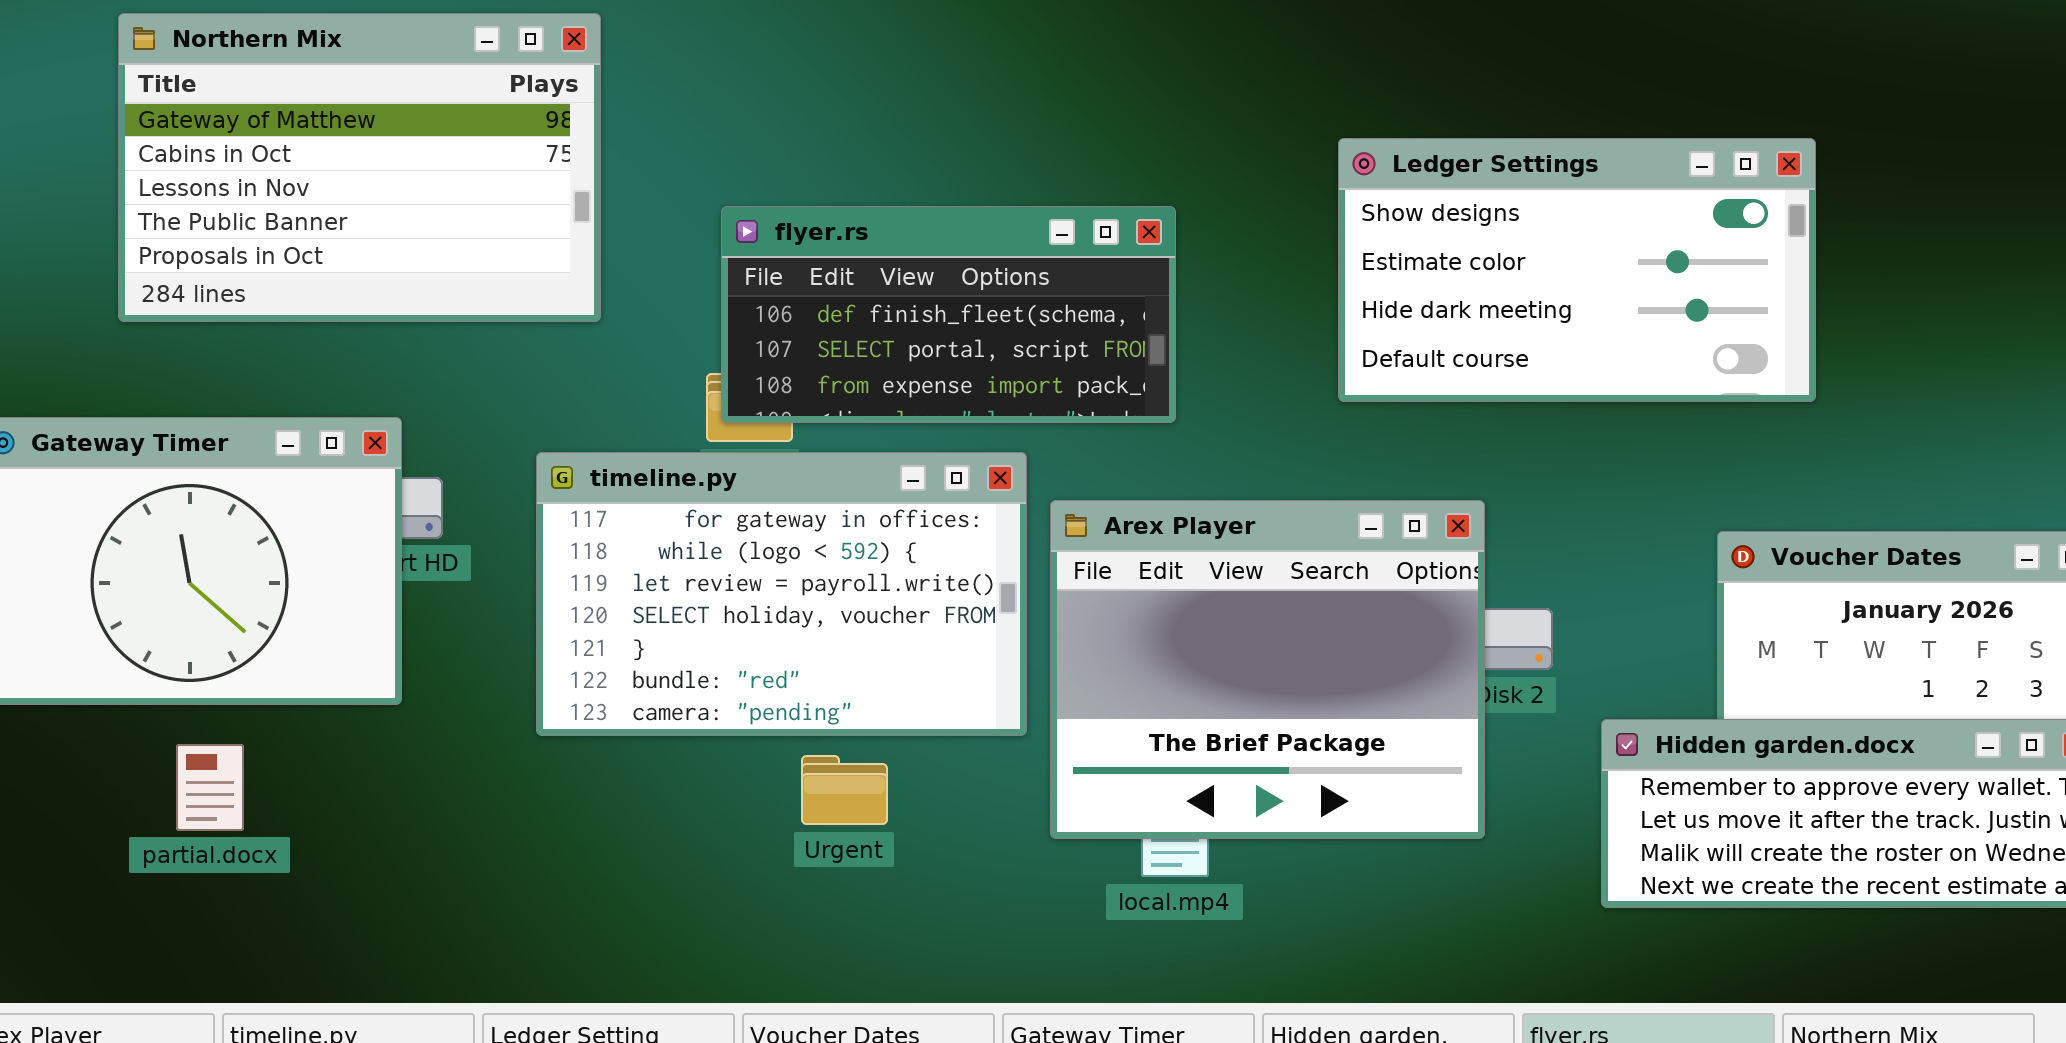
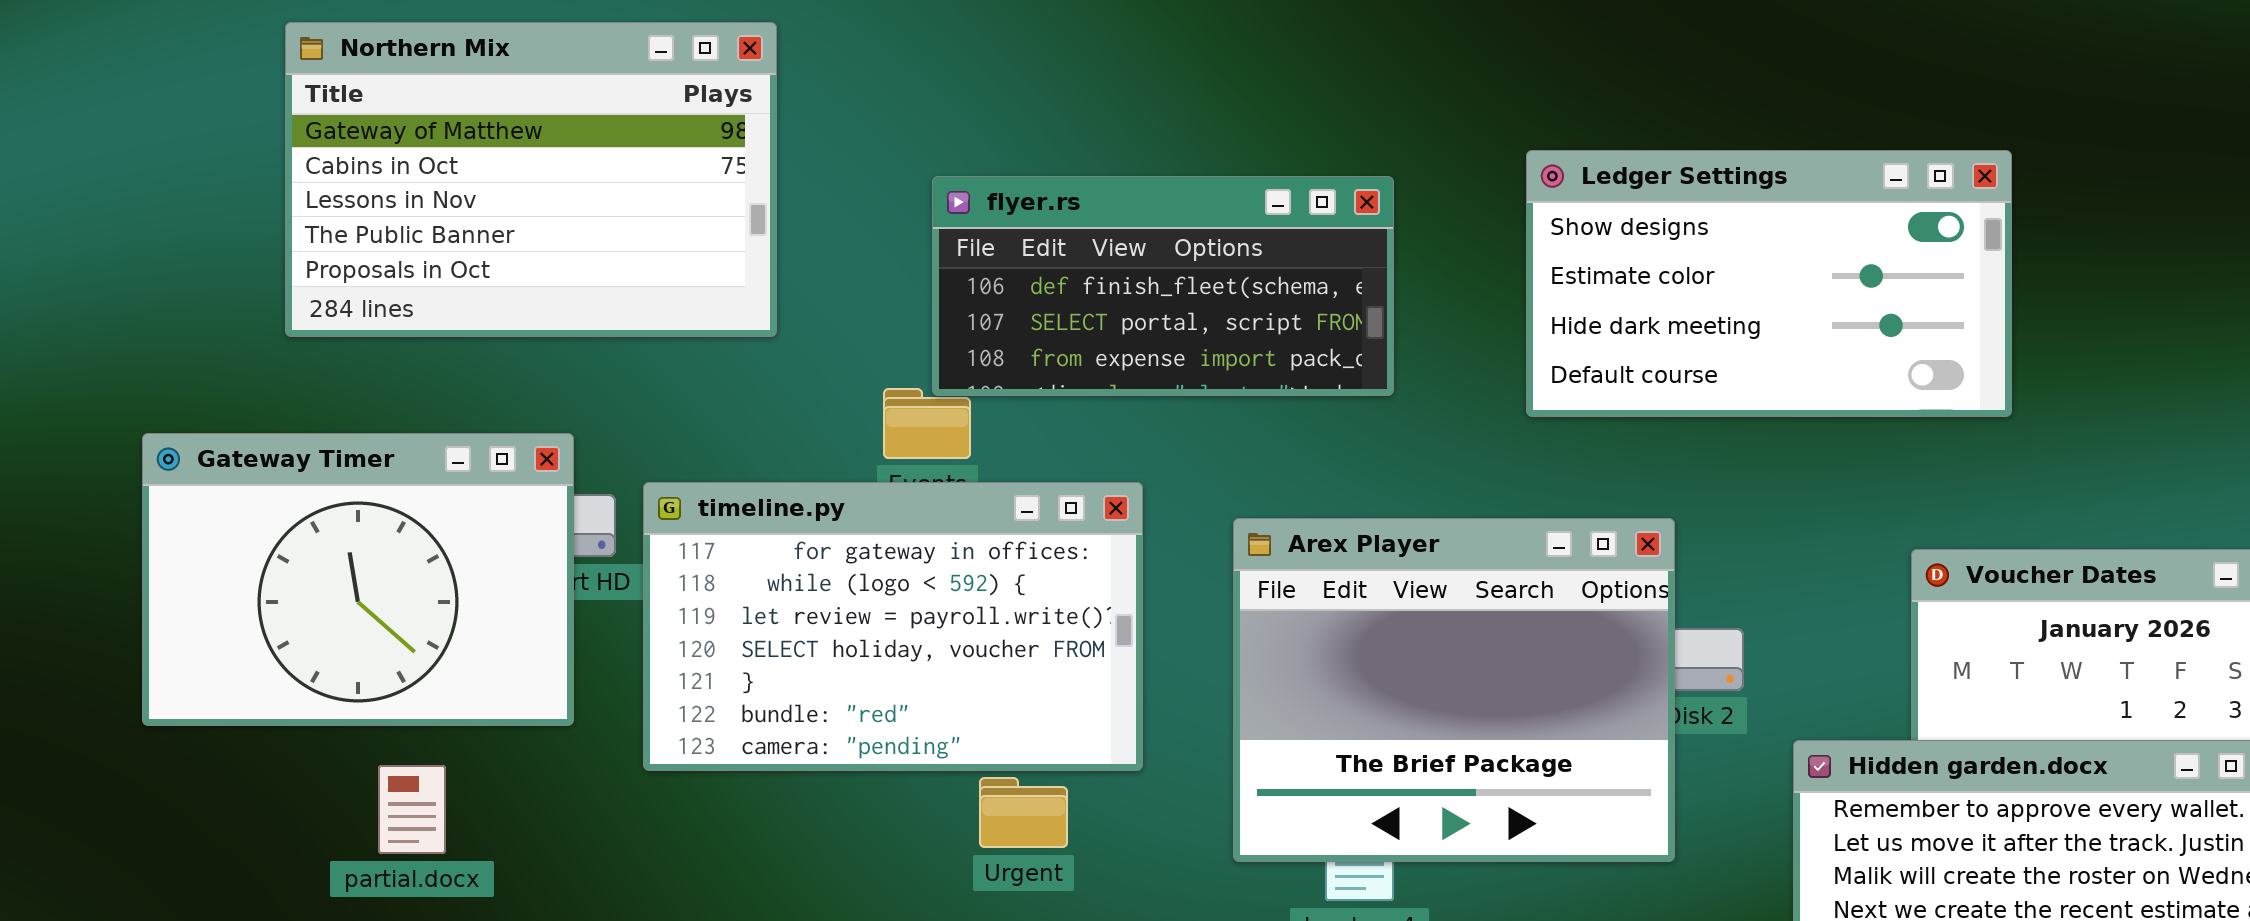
flyer.rs: [721,206,1176,423] -> [932,176,1394,396], moved
timeline.py: [536,452,1027,736] -> [643,482,1143,771], moved
partial.docx: [176,744,244,831] -> [378,765,446,854], moved

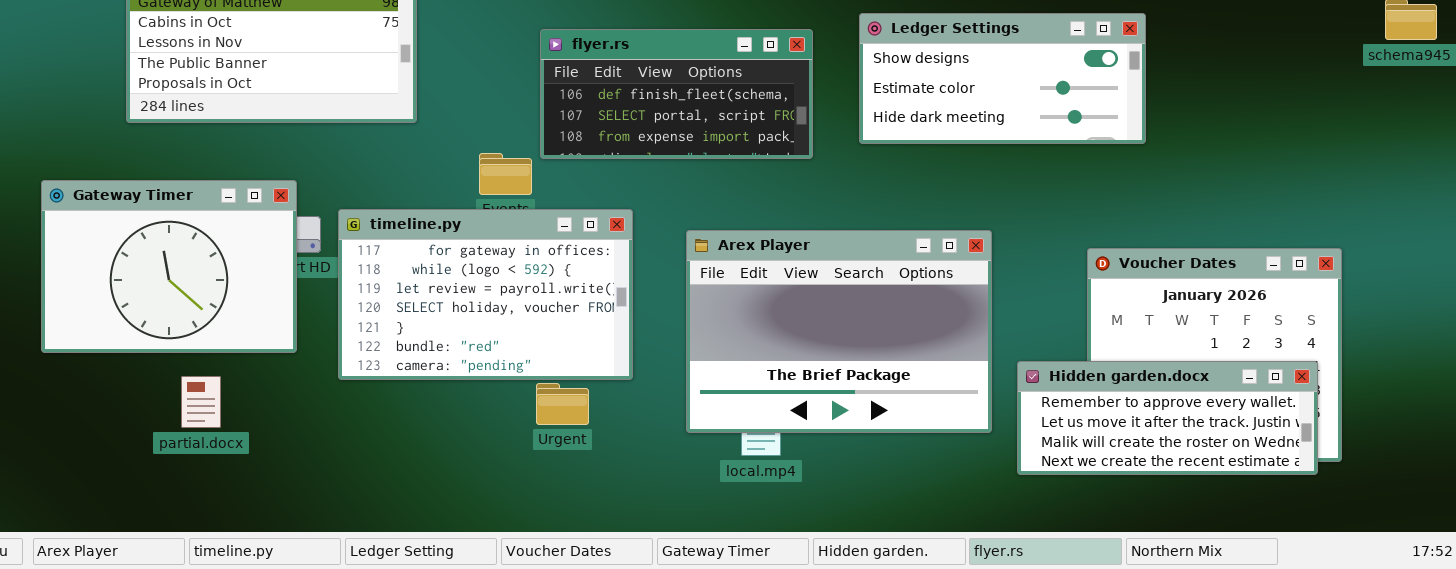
Ledger Settings: [1526,150,2012,417] -> [859,13,1146,144], resized
flyer.rs: [932,176,1394,396] -> [540,29,813,159], moved
Arex Player: [1233,518,1675,862] -> [686,230,992,433], resized

